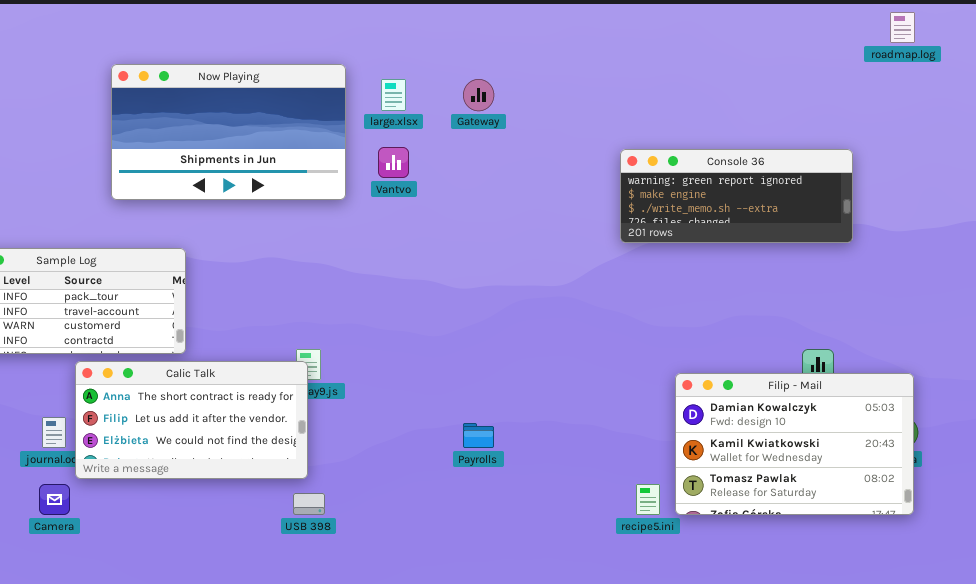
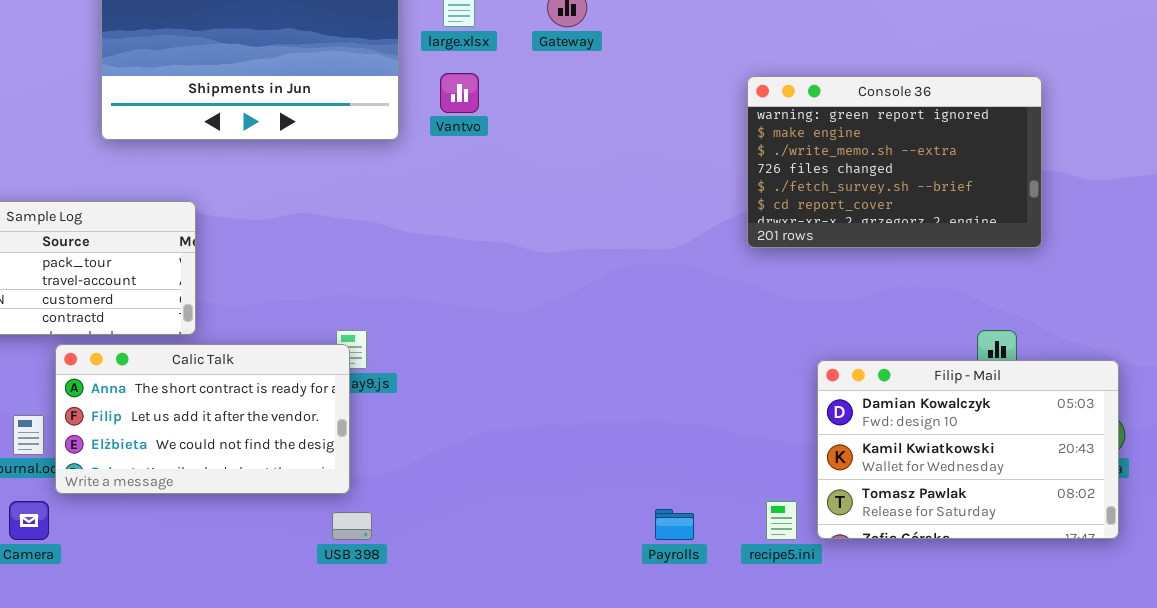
Console 36: [620,149,853,243] -> [747,76,1042,248], resized
Payrolls: [463,423,494,448] -> [655,509,694,540], moved

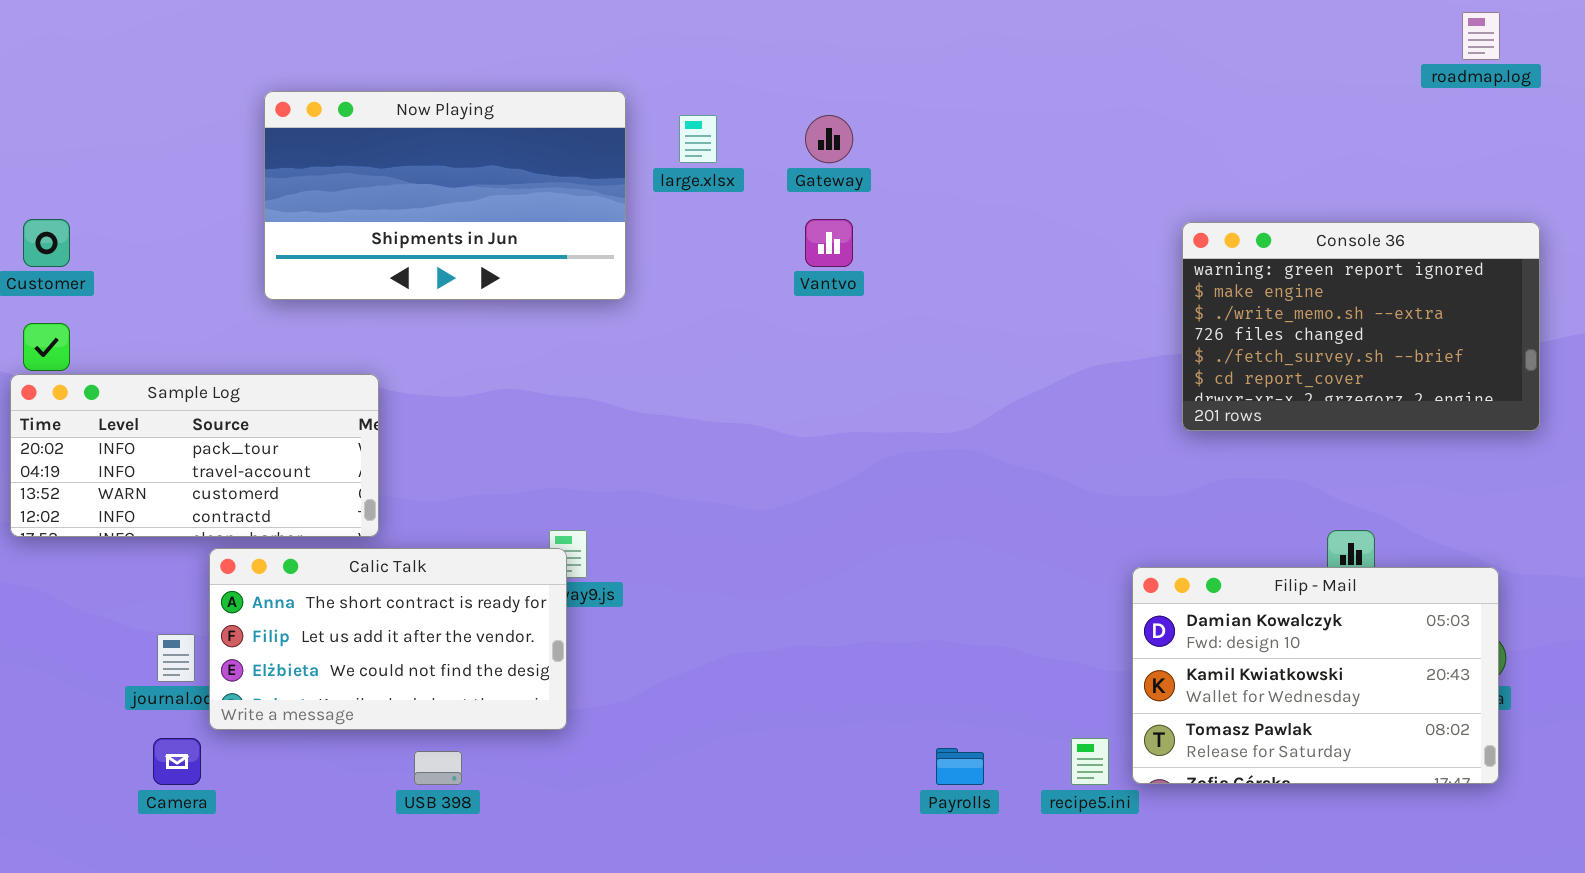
Vantvo: [440,73,479,113] -> [805,219,853,267], moved
Console 36: [747,76,1042,248] -> [1182,222,1540,431], moved
USB 398: [332,512,372,540] -> [414,751,462,785], moved

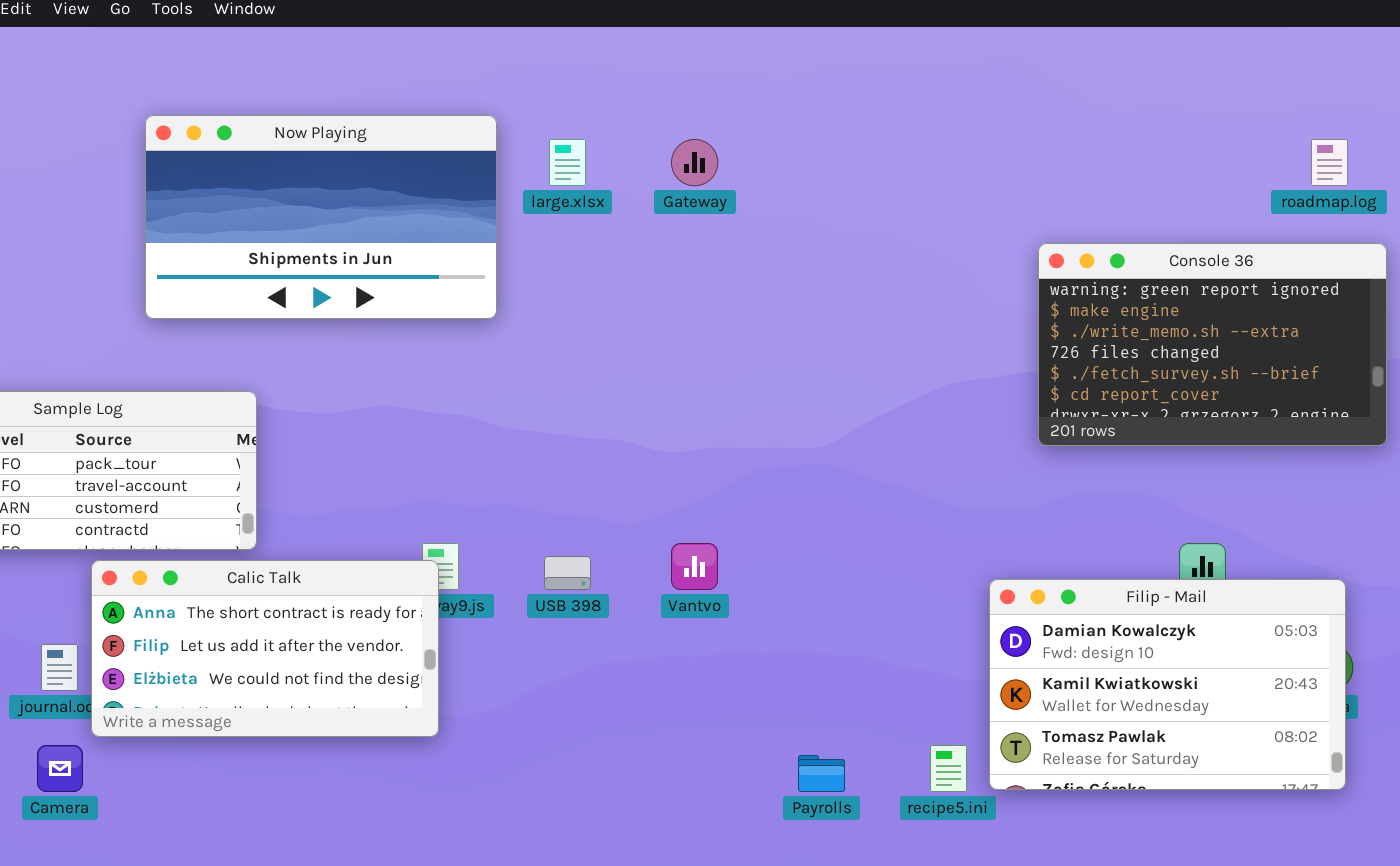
roadmap.log: [1462,12,1500,60] -> [1311,139,1348,186], moved
Vantvo: [805,219,853,267] -> [671,543,718,590], moved
USB 398: [414,751,462,785] -> [544,556,591,590], moved

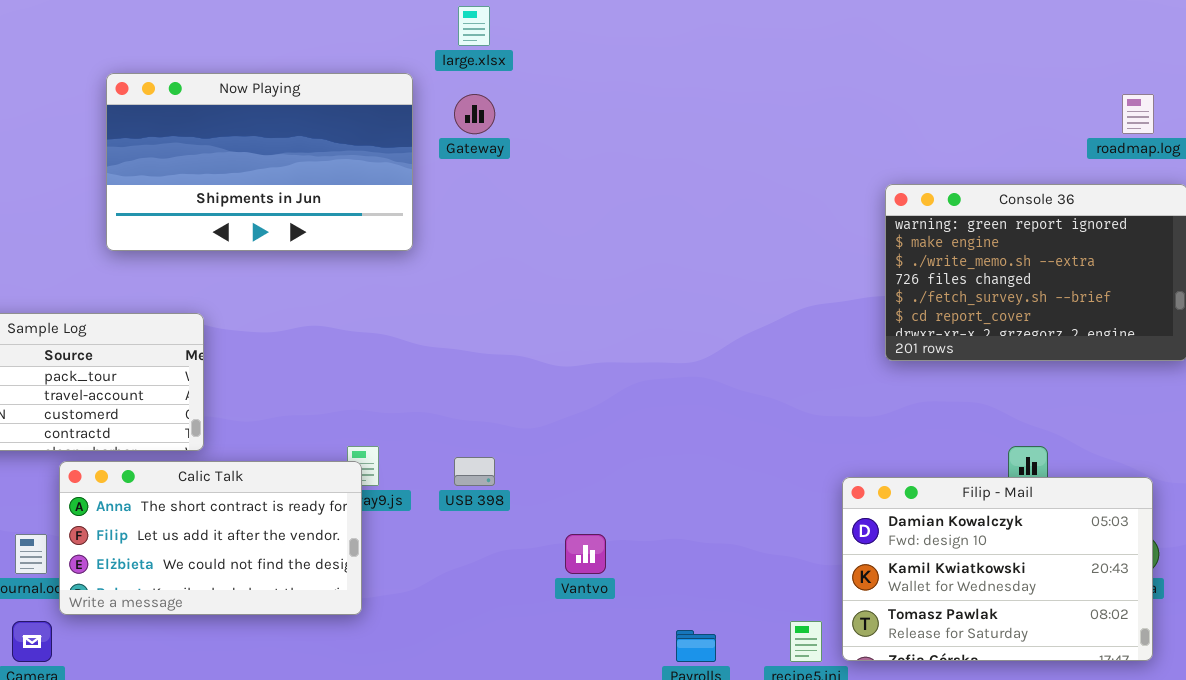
large.xlsx: [549,139,586,186] -> [458,6,490,46], moved
Gateway: [671,139,718,186] -> [454,94,495,134], moved
Vantvo: [671,543,718,590] -> [565,534,606,574], moved

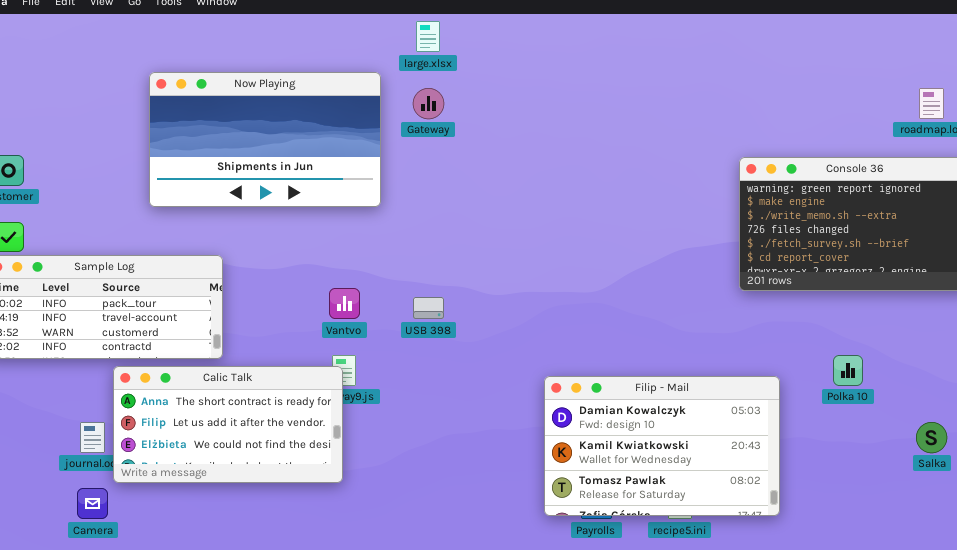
USB 398: [454,457,495,486] -> [413,297,444,319], moved
Filip - Mail: [842,477,1153,661] -> [544,376,780,516], moved
Vantvo: [565,534,606,574] -> [329,288,360,319], moved

